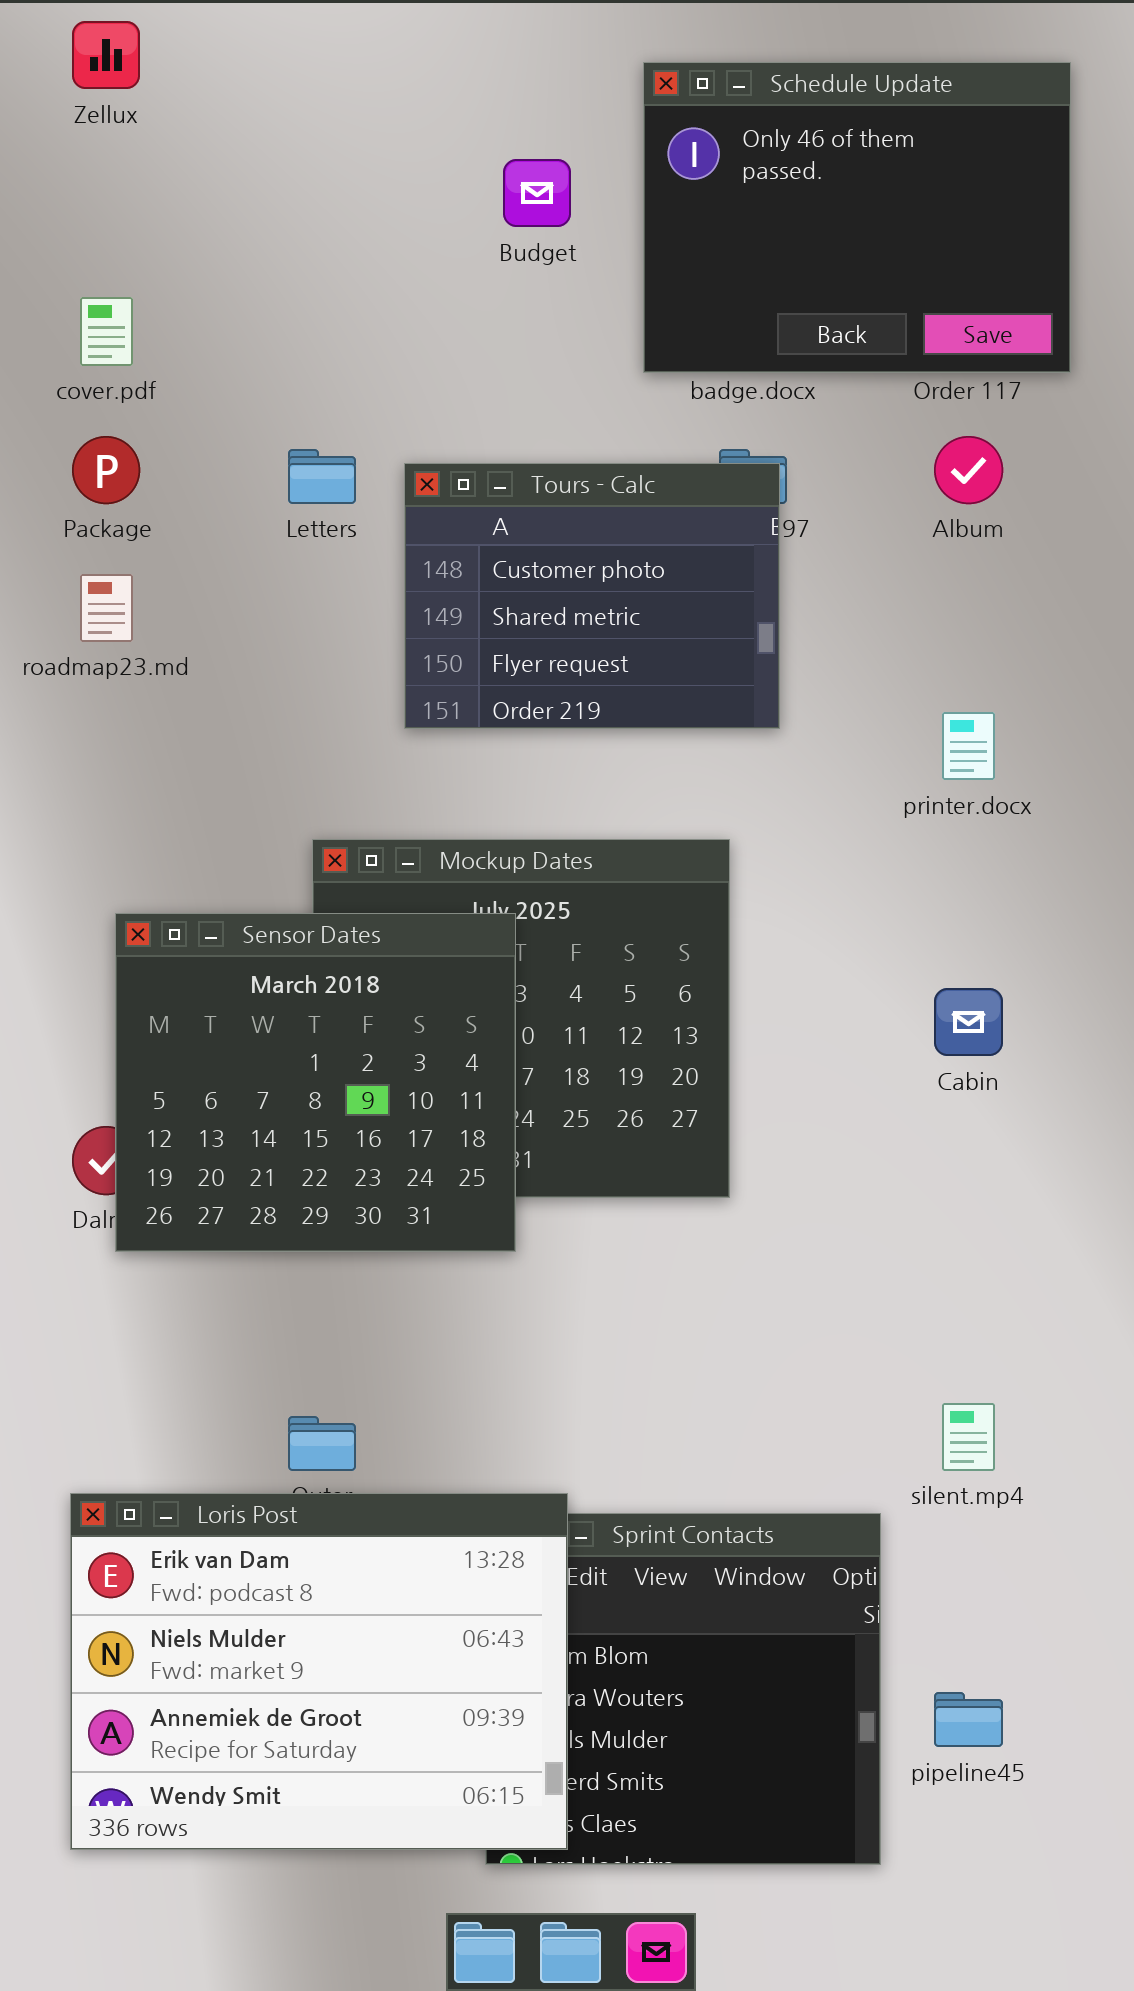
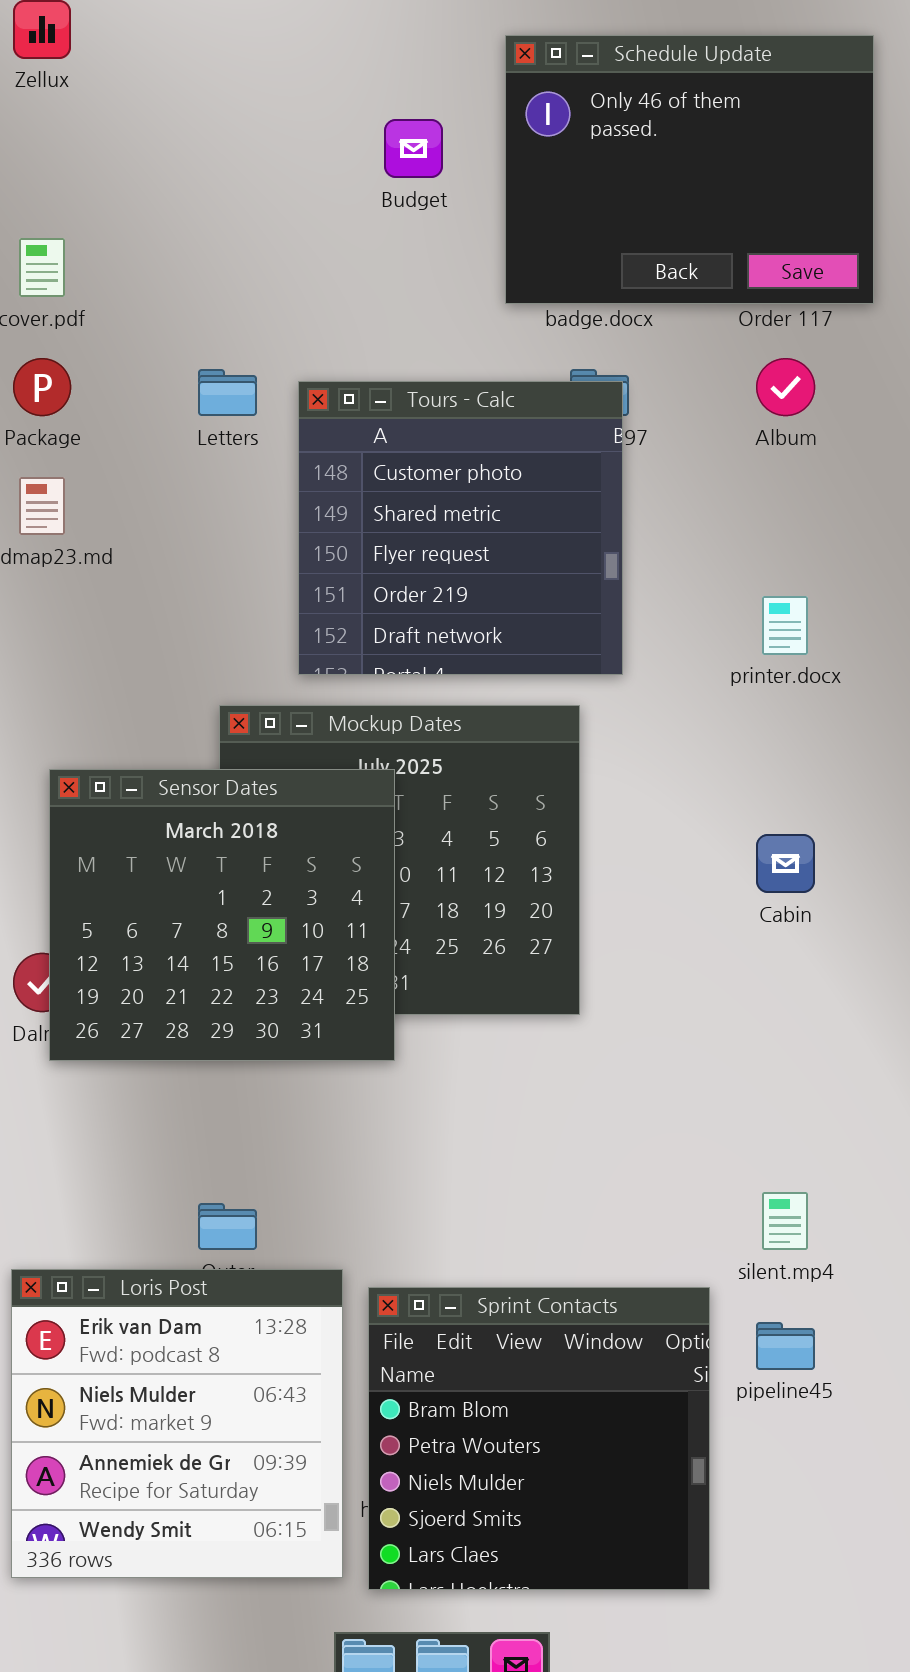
Tours - Calc: [404,463,780,729] -> [298,381,623,675], resized
Loris Post: [70,1493,568,1850] -> [11,1269,343,1578], resized
pipeline45: [934,1692,1003,1747] -> [756,1322,815,1370], moved

